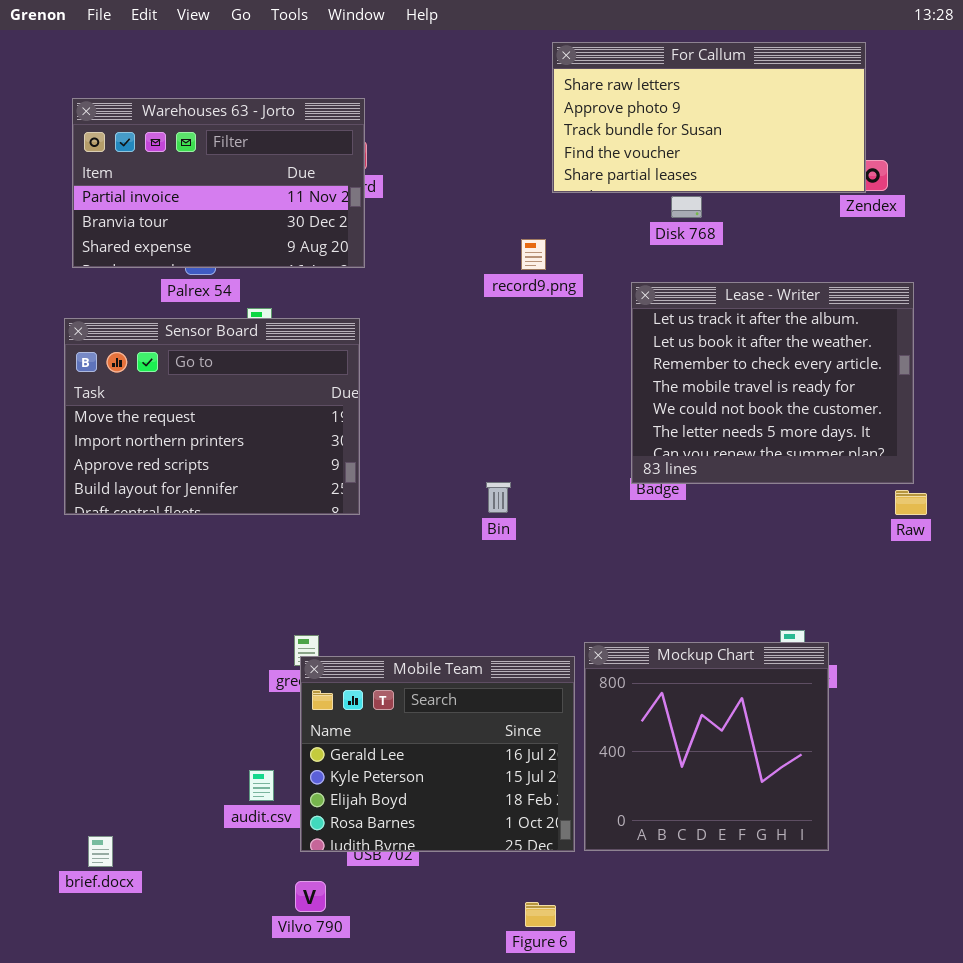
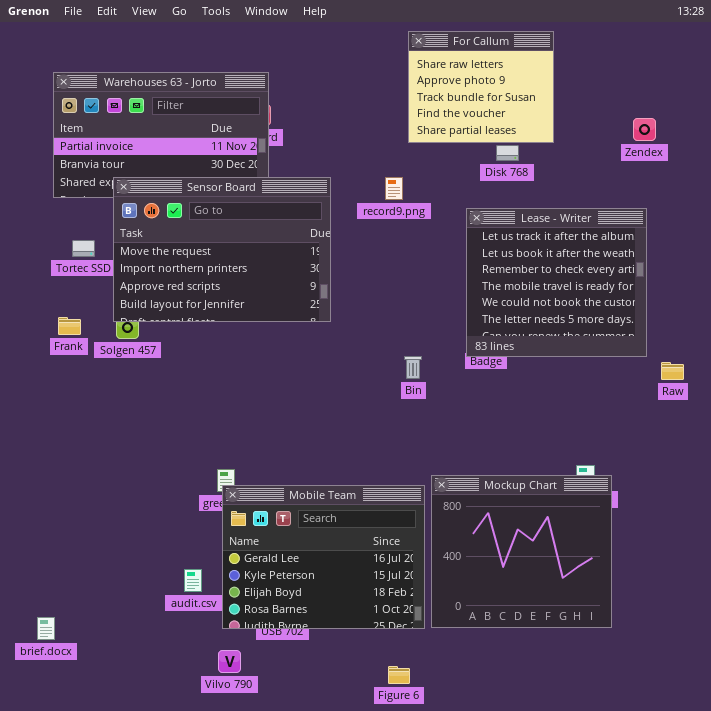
For Callum: [552,42,866,193] -> [408,31,554,143], resized
Lease - Writer: [631,282,914,484] -> [466,208,647,357], resized
Sensor Board: [64,318,360,515] -> [113,177,331,322], moved
Bin: [486,482,511,513] -> [404,356,422,379], moved
brief.docx: [88,836,113,867] -> [37,617,55,640], moved

